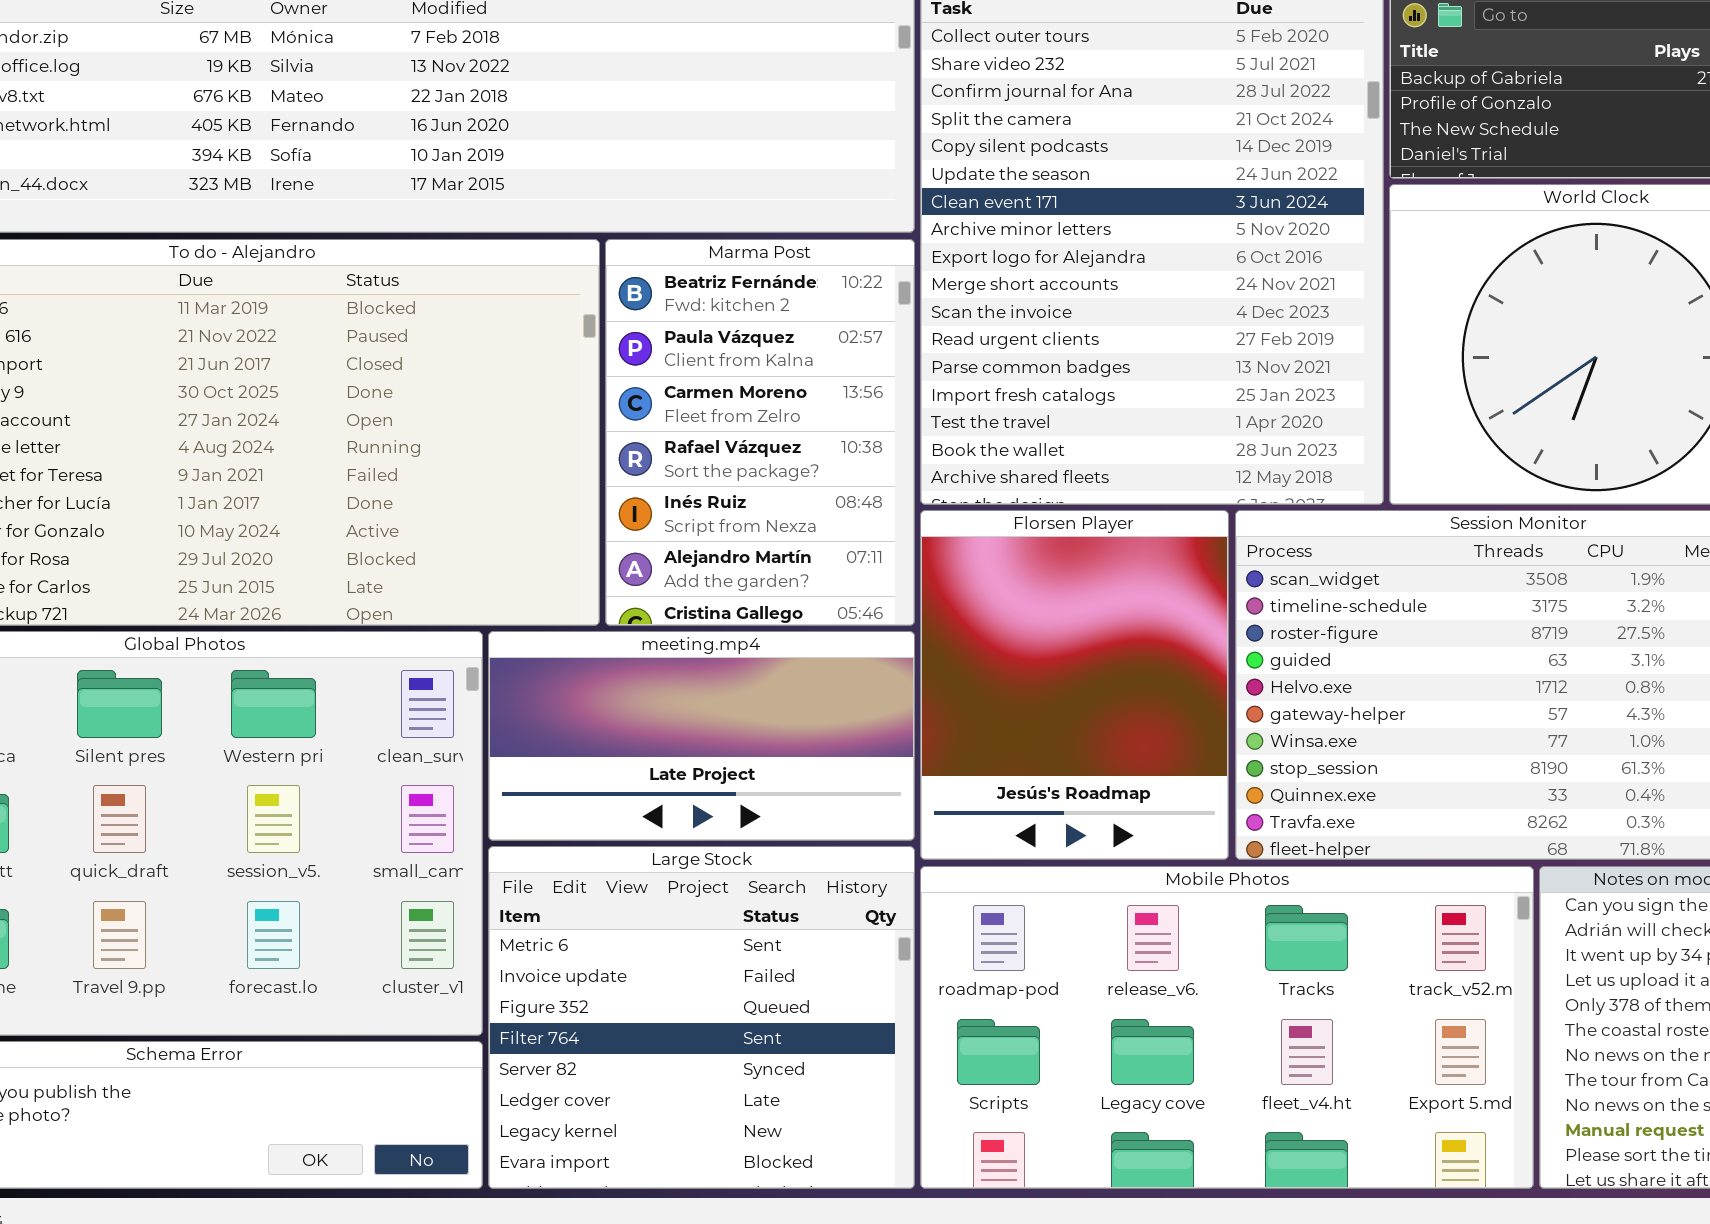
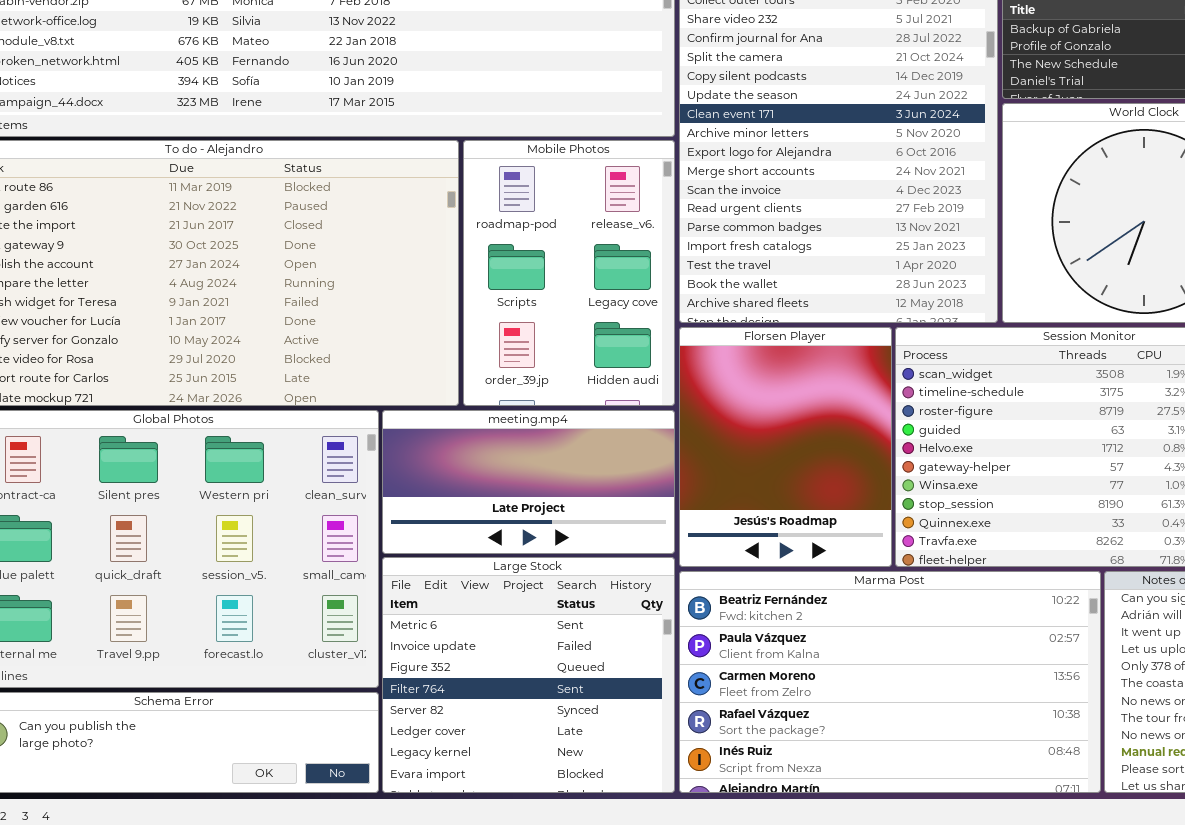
Marma Post: [605,239,915,626] -> [679,571,1101,793], moved, resized
Mobile Photos: [920,866,1534,1189] -> [463,140,675,406], moved, resized

